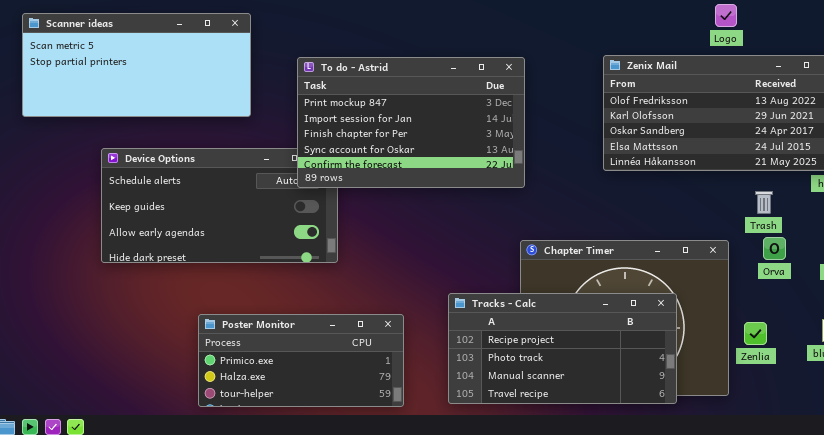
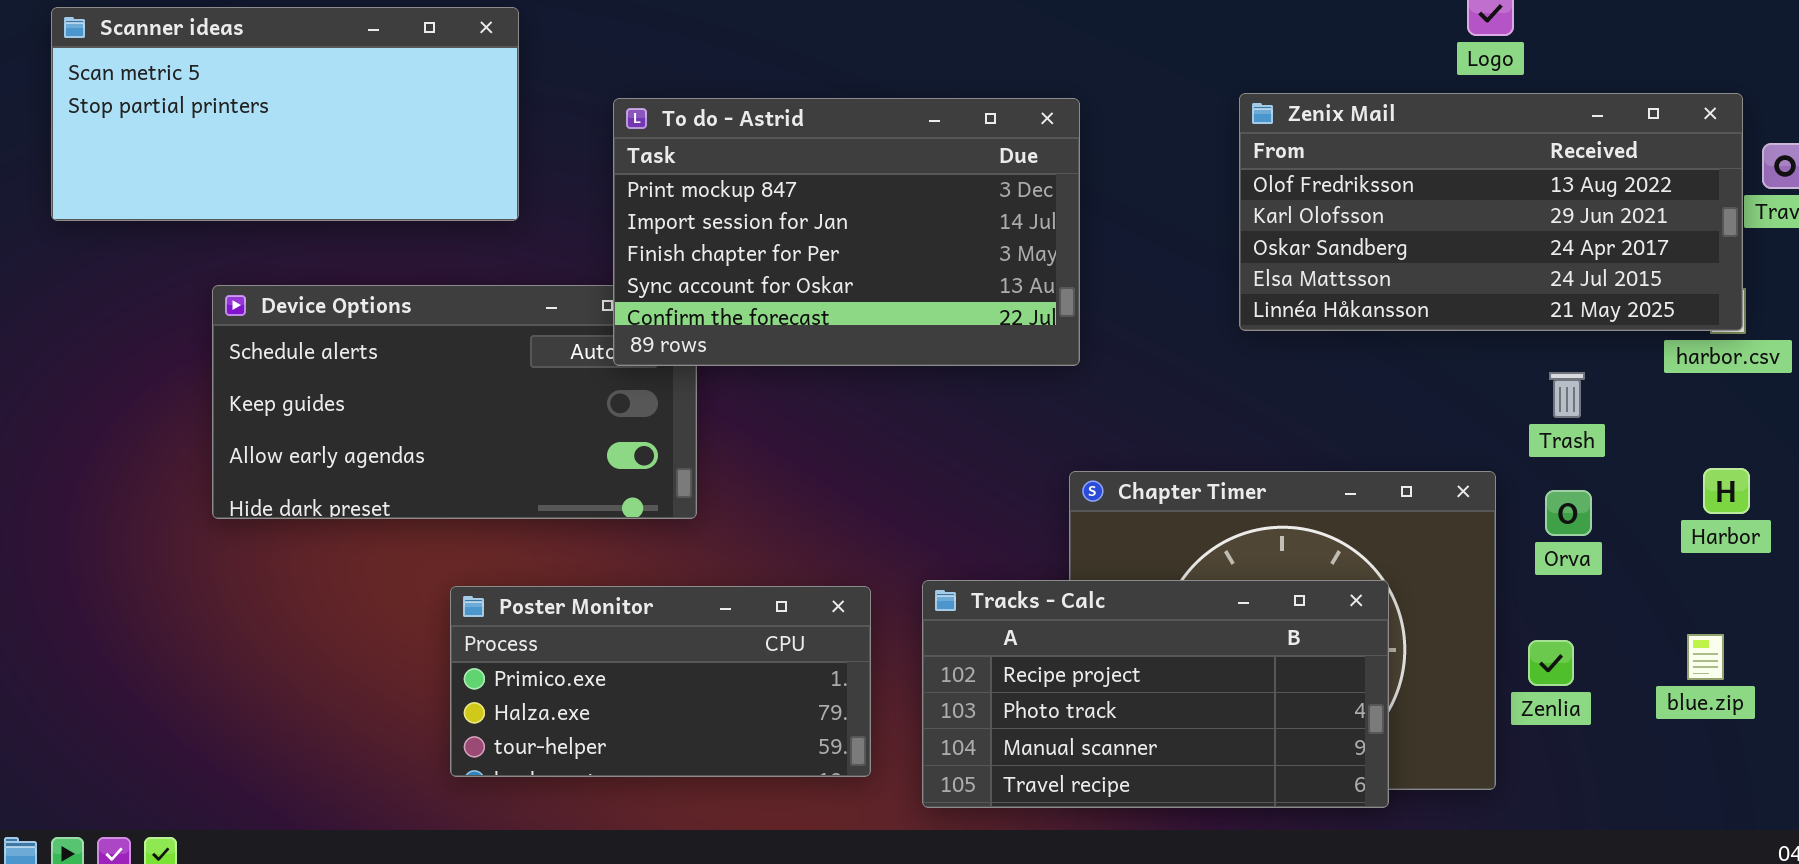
Orva: [763,237,786,260] -> [1545,490,1592,536], moved
Poster Monitor: [198,314,404,407] -> [450,586,871,777], moved

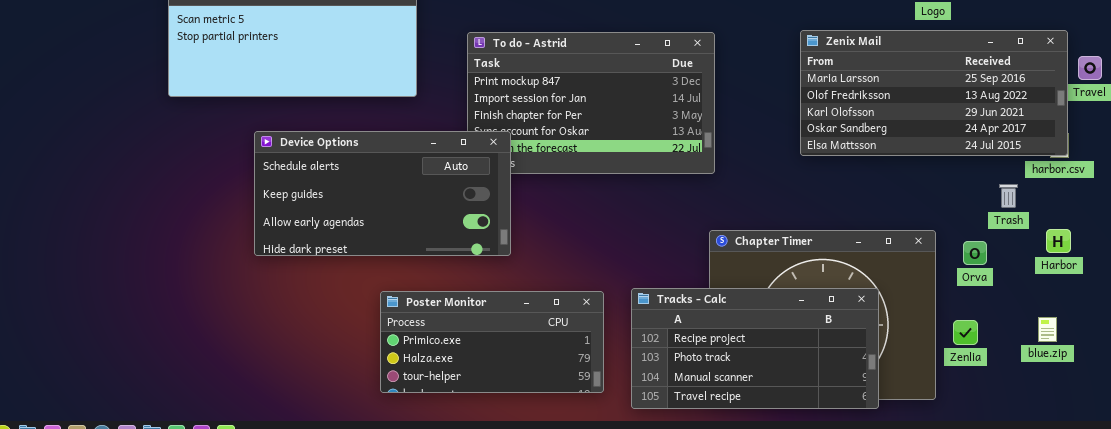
Zenix Mail: [1239,93,1743,331] -> [800,30,1068,156], scrolled up 1 row
Device Options: [212,285,697,519] -> [254,131,511,256], raised
Trash: [1549,372,1585,418] -> [999,184,1018,208], moved

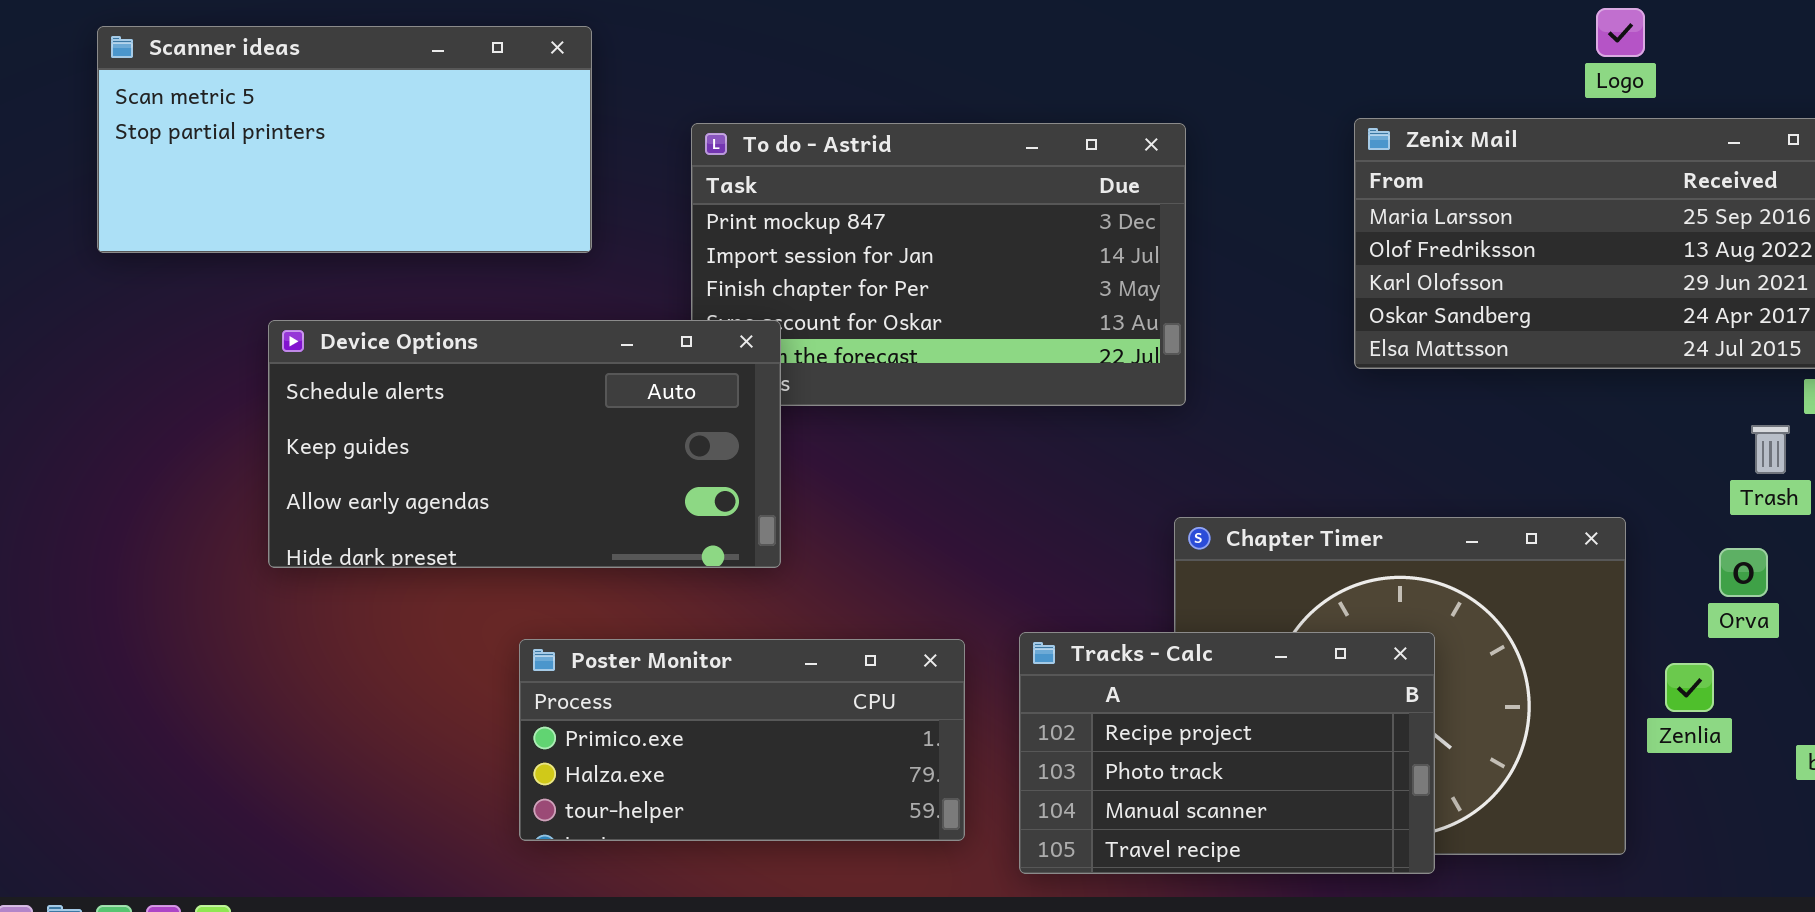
Orva: [963,241,987,265] -> [1719,548,1768,597], moved
Tracks - Calc: [631,288,879,409] -> [1019,632,1435,874], resized
Zenlia: [953,320,978,345] -> [1665,663,1714,712], moved

